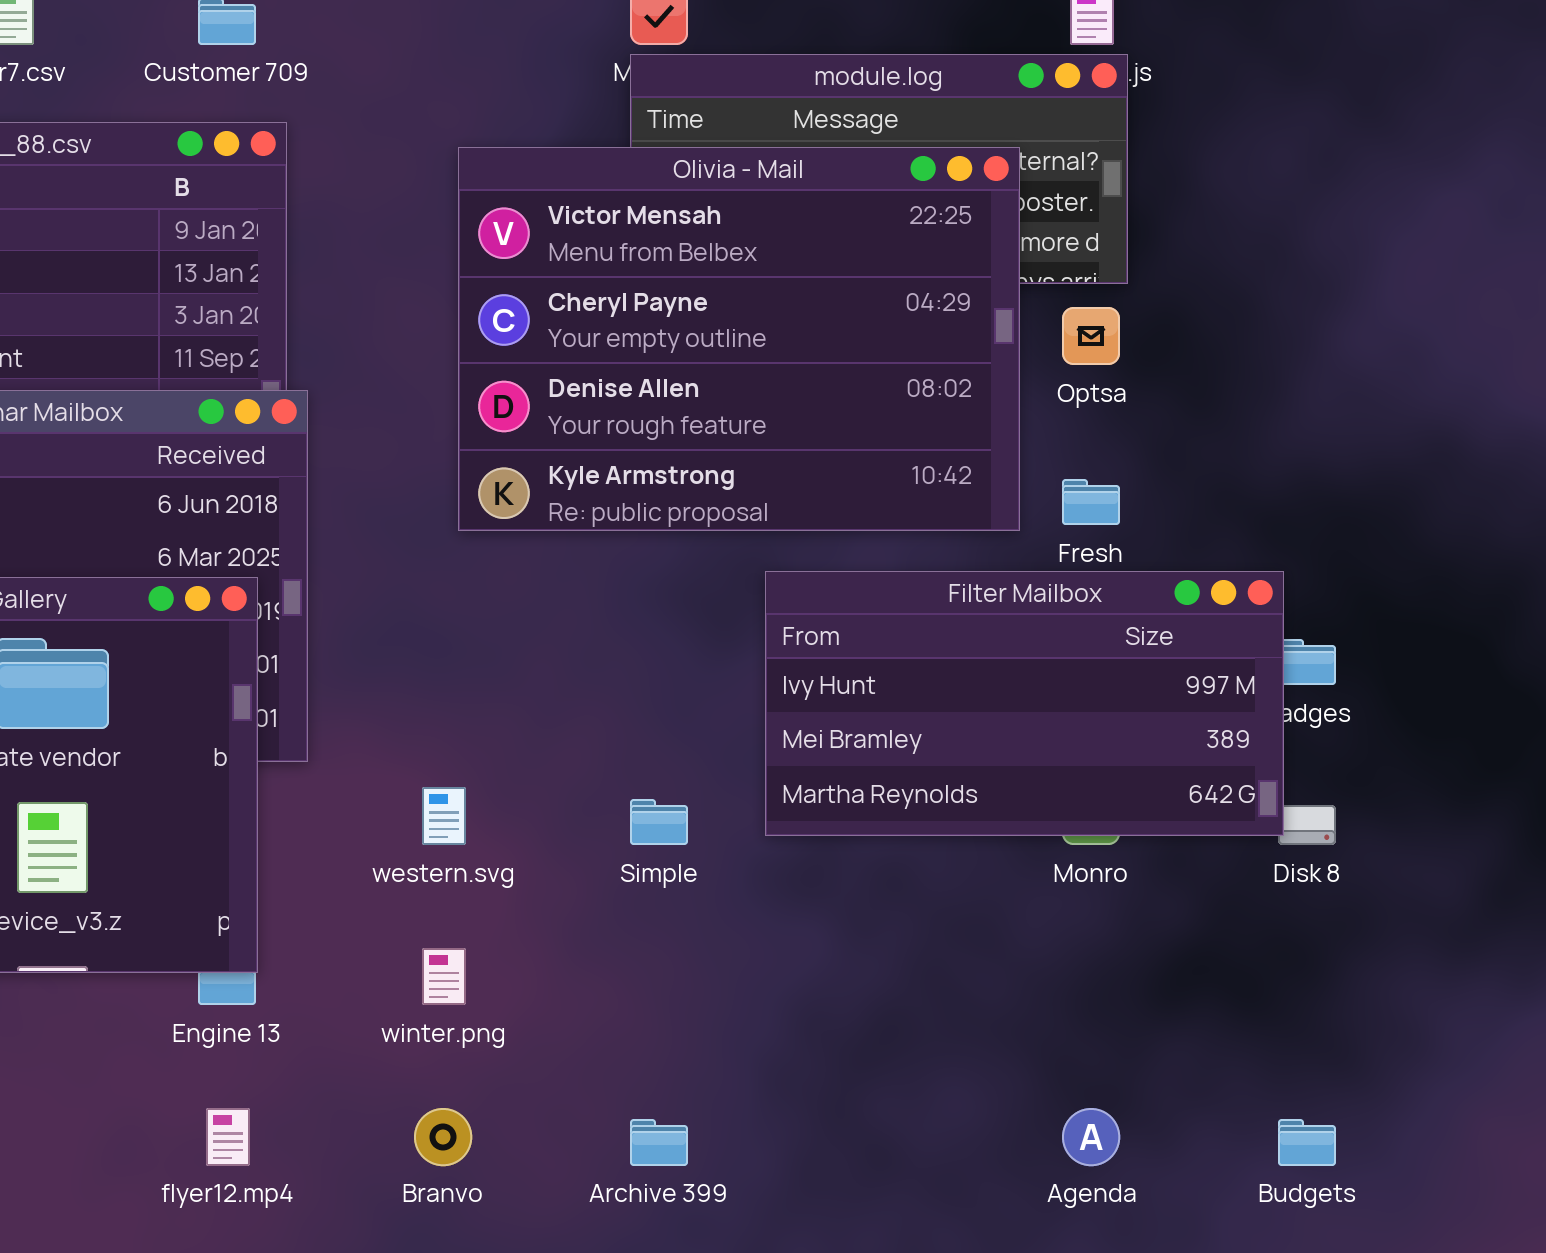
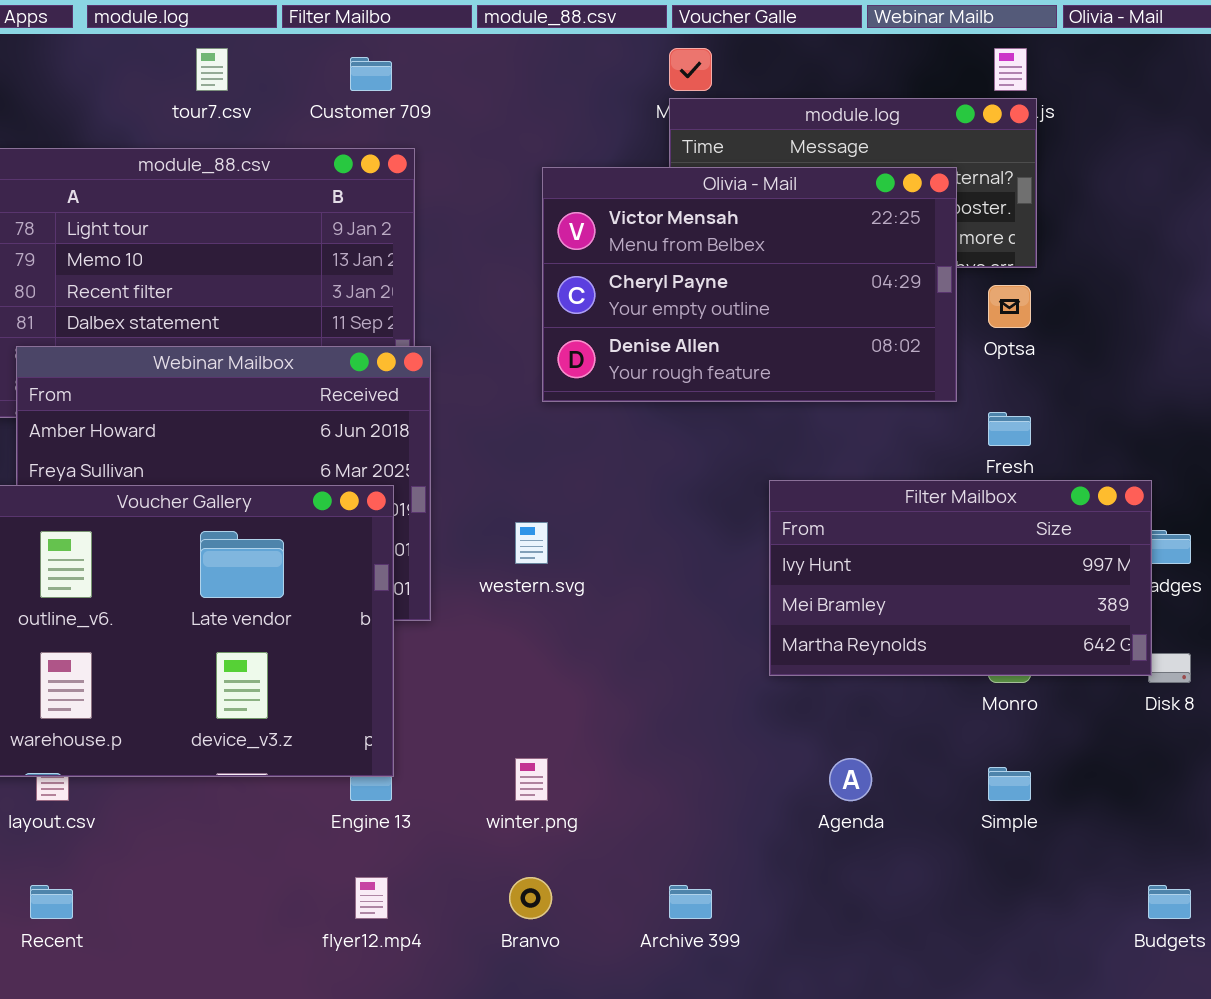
Olivia - Mail: [458,147,1020,531] -> [542,167,957,402], resized
western.svg: [422,787,466,845] -> [515,522,548,564], moved
Simple: [630,799,688,845] -> [988,767,1031,801], moved
Agenda: [1062,1108,1120,1166] -> [829,758,872,801], moved

